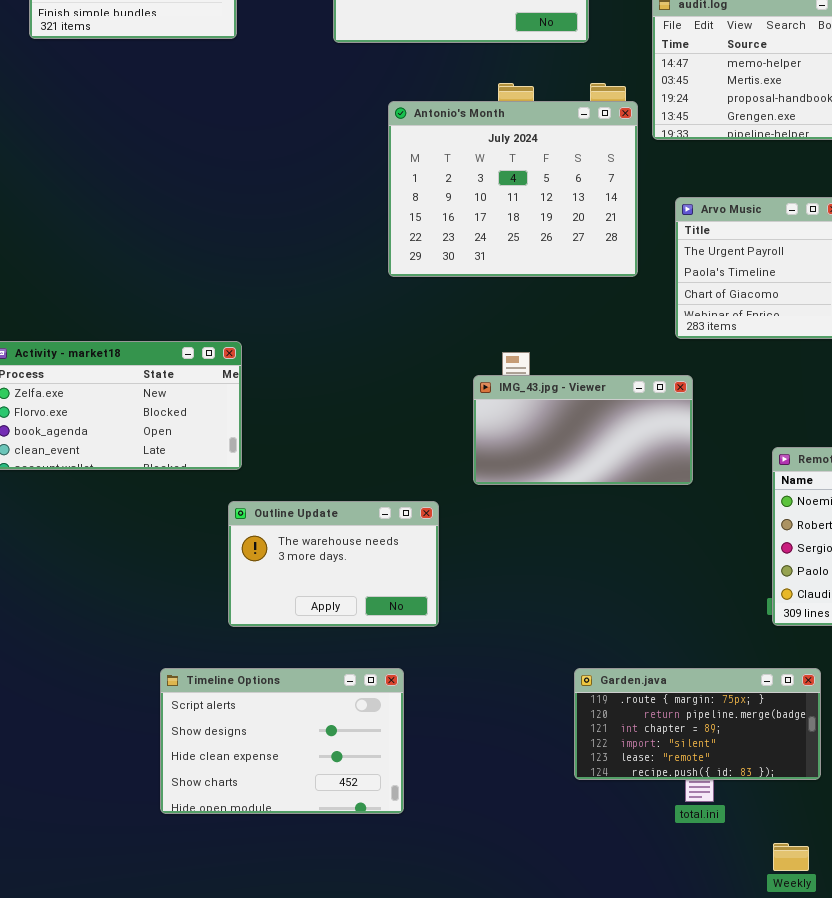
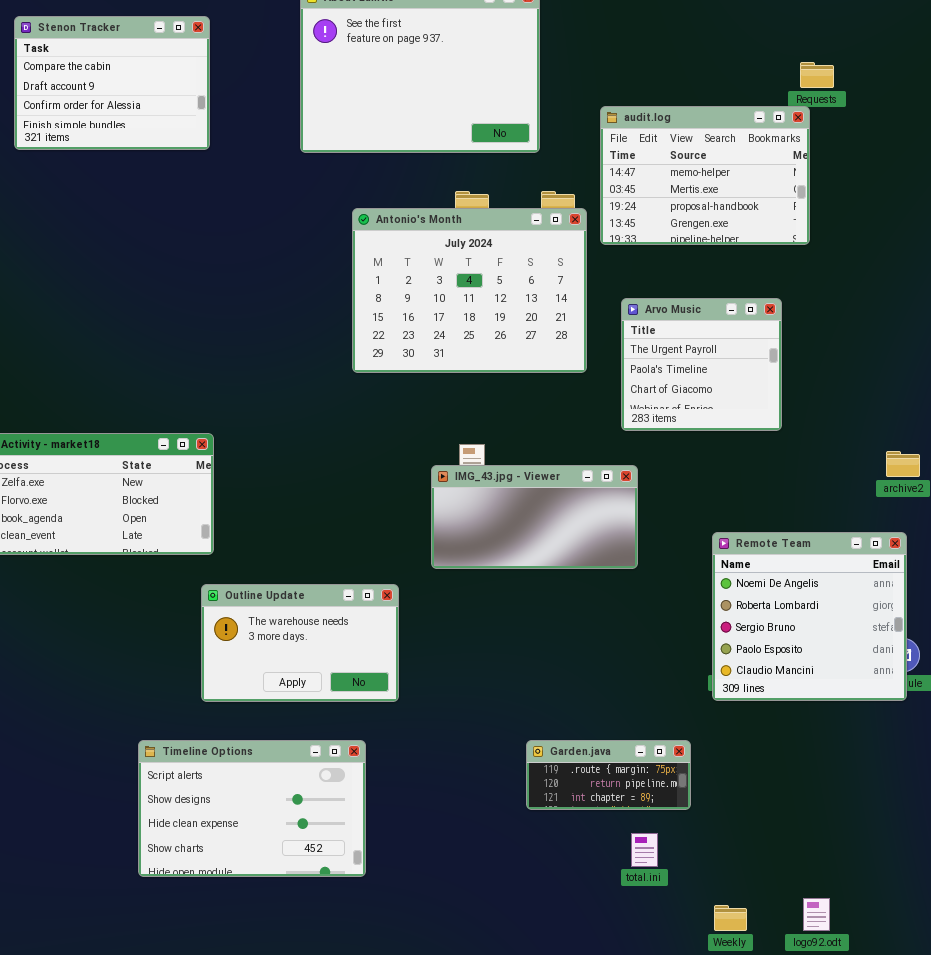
Garden.java: [574,668,821,780] -> [526,740,691,810], resized

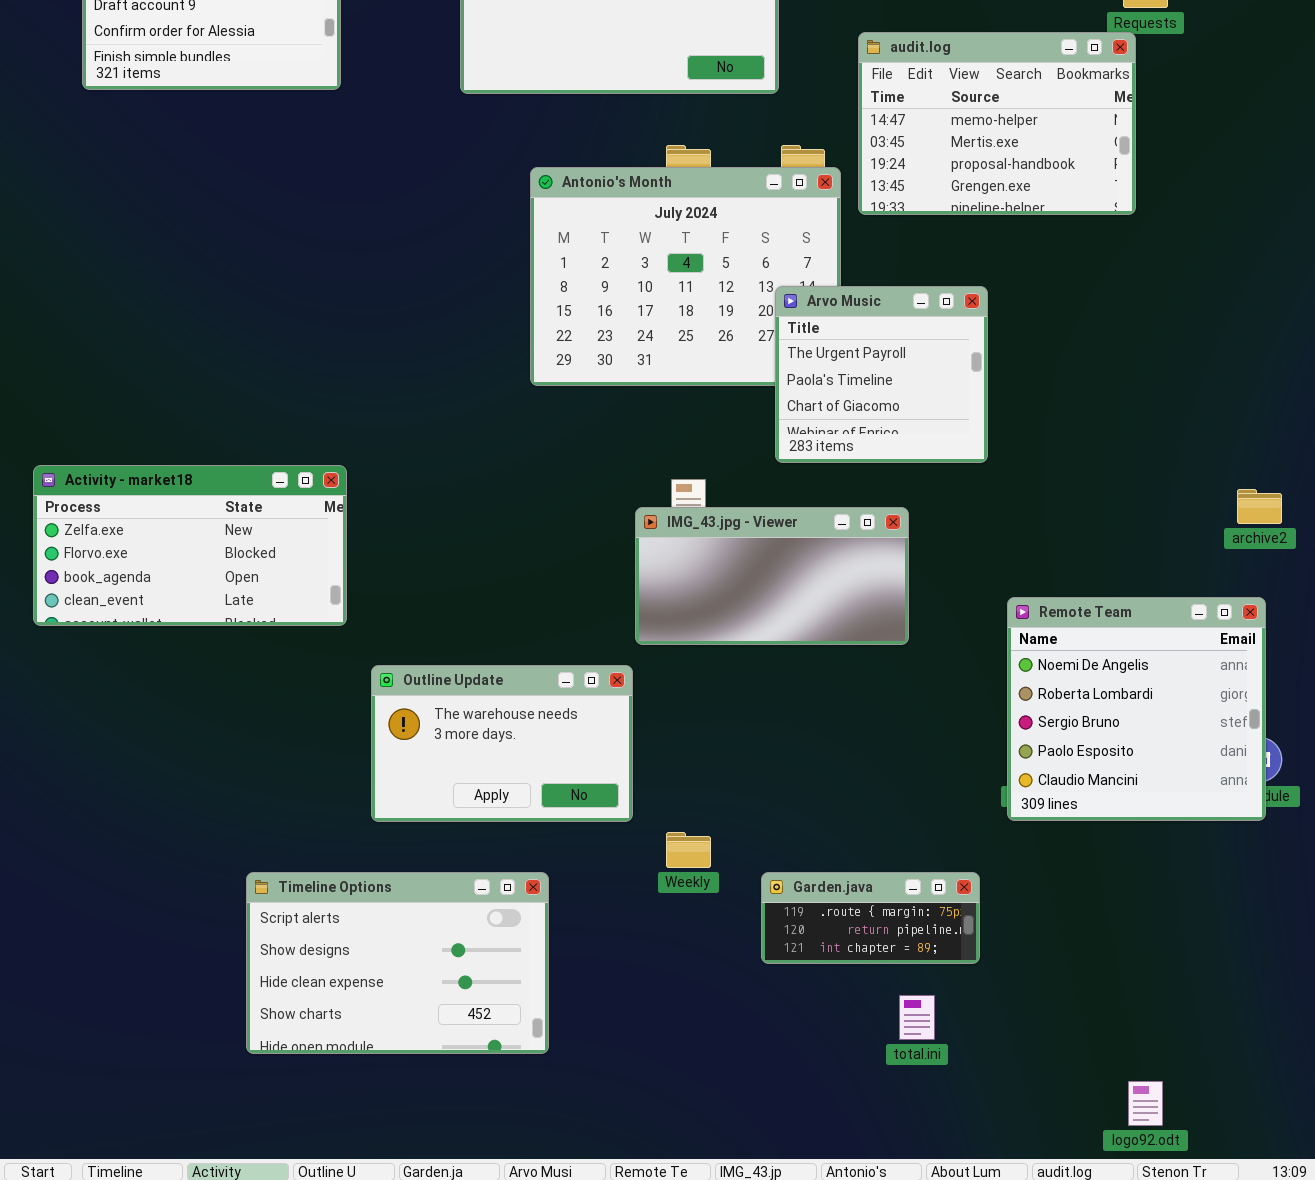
Arvo Music: [621,298,782,431] -> [775,286,988,463], moved
Outline Update: [201,584,399,702] -> [371,665,633,822], moved
Weekly: [714,905,747,931] -> [666,832,711,868], moved

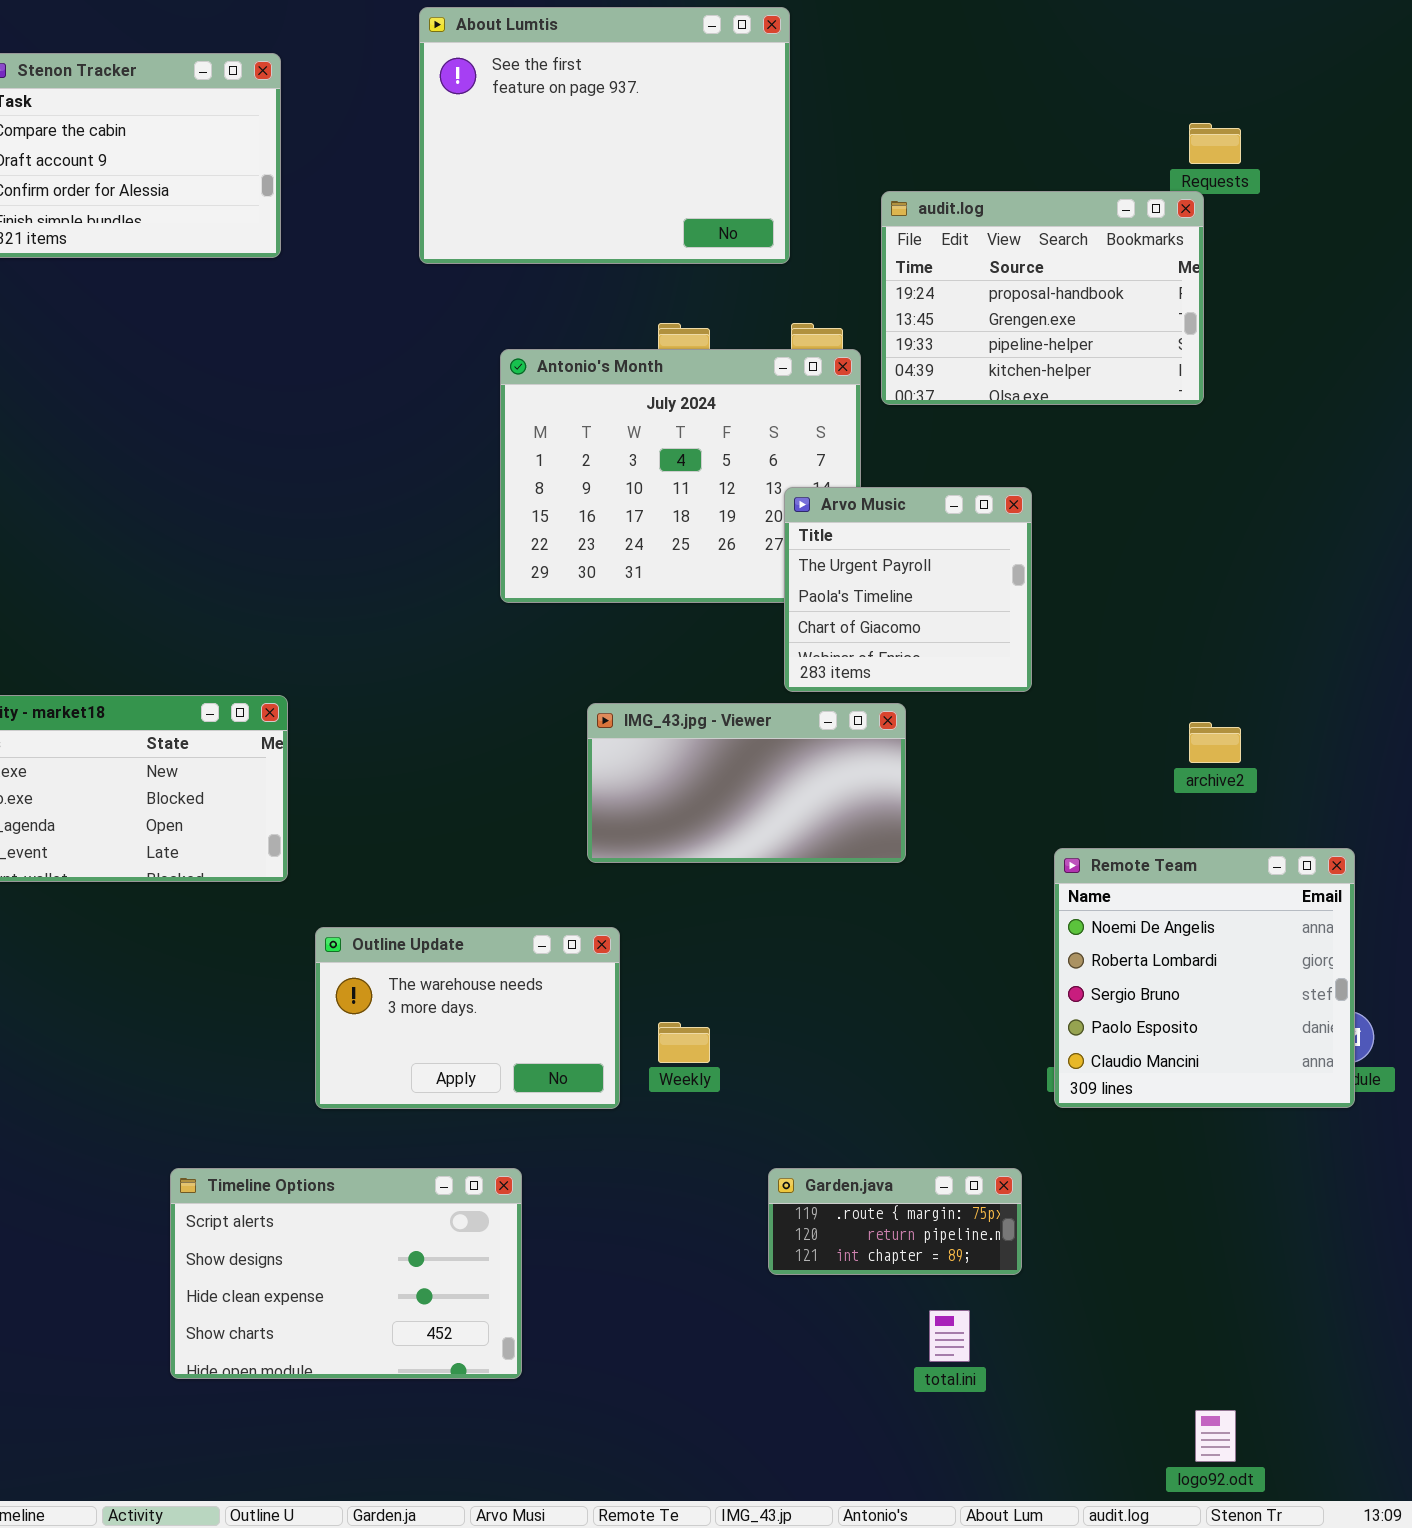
audit.log: [858,32,1136,215] -> [881,191,1204,405], scrolled down 2 rows
archive2: [1237,489,1282,524] -> [1189,722,1241,763], moved
IMG_43.jpg - Viewer: [635,507,909,645] -> [587,703,906,863], moved
Weekly: [666,832,711,868] -> [658,1022,710,1063], moved

